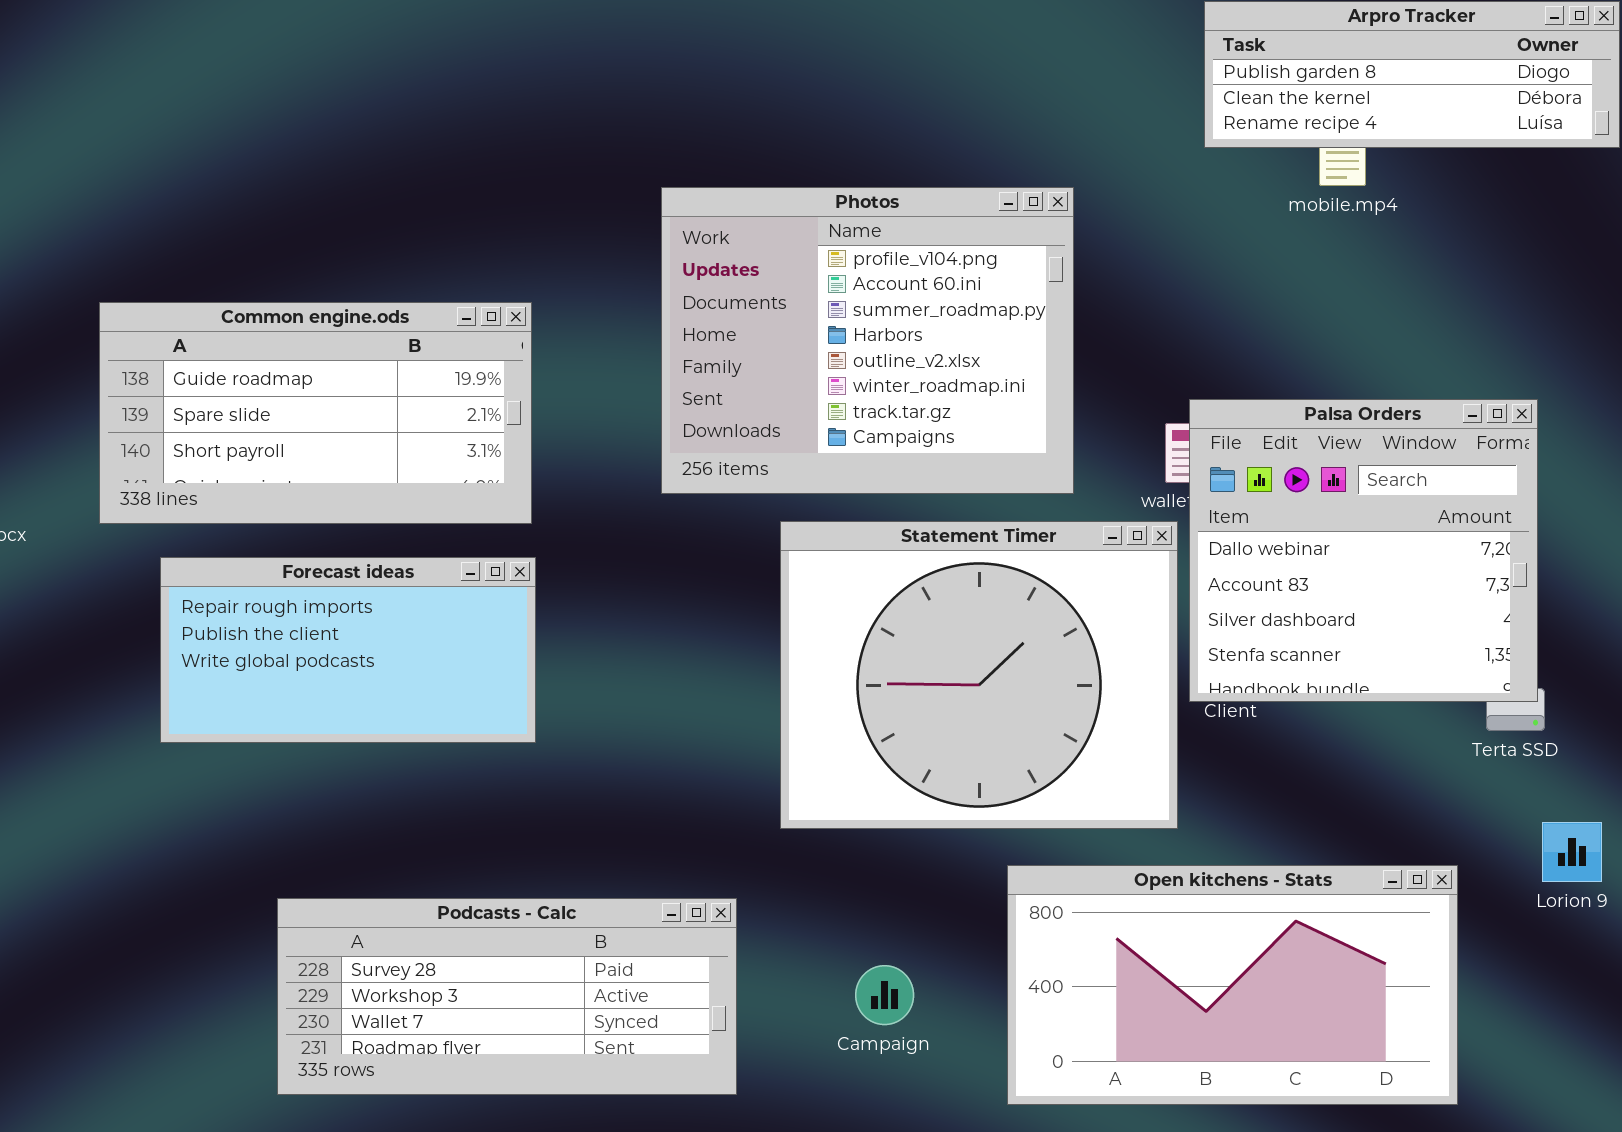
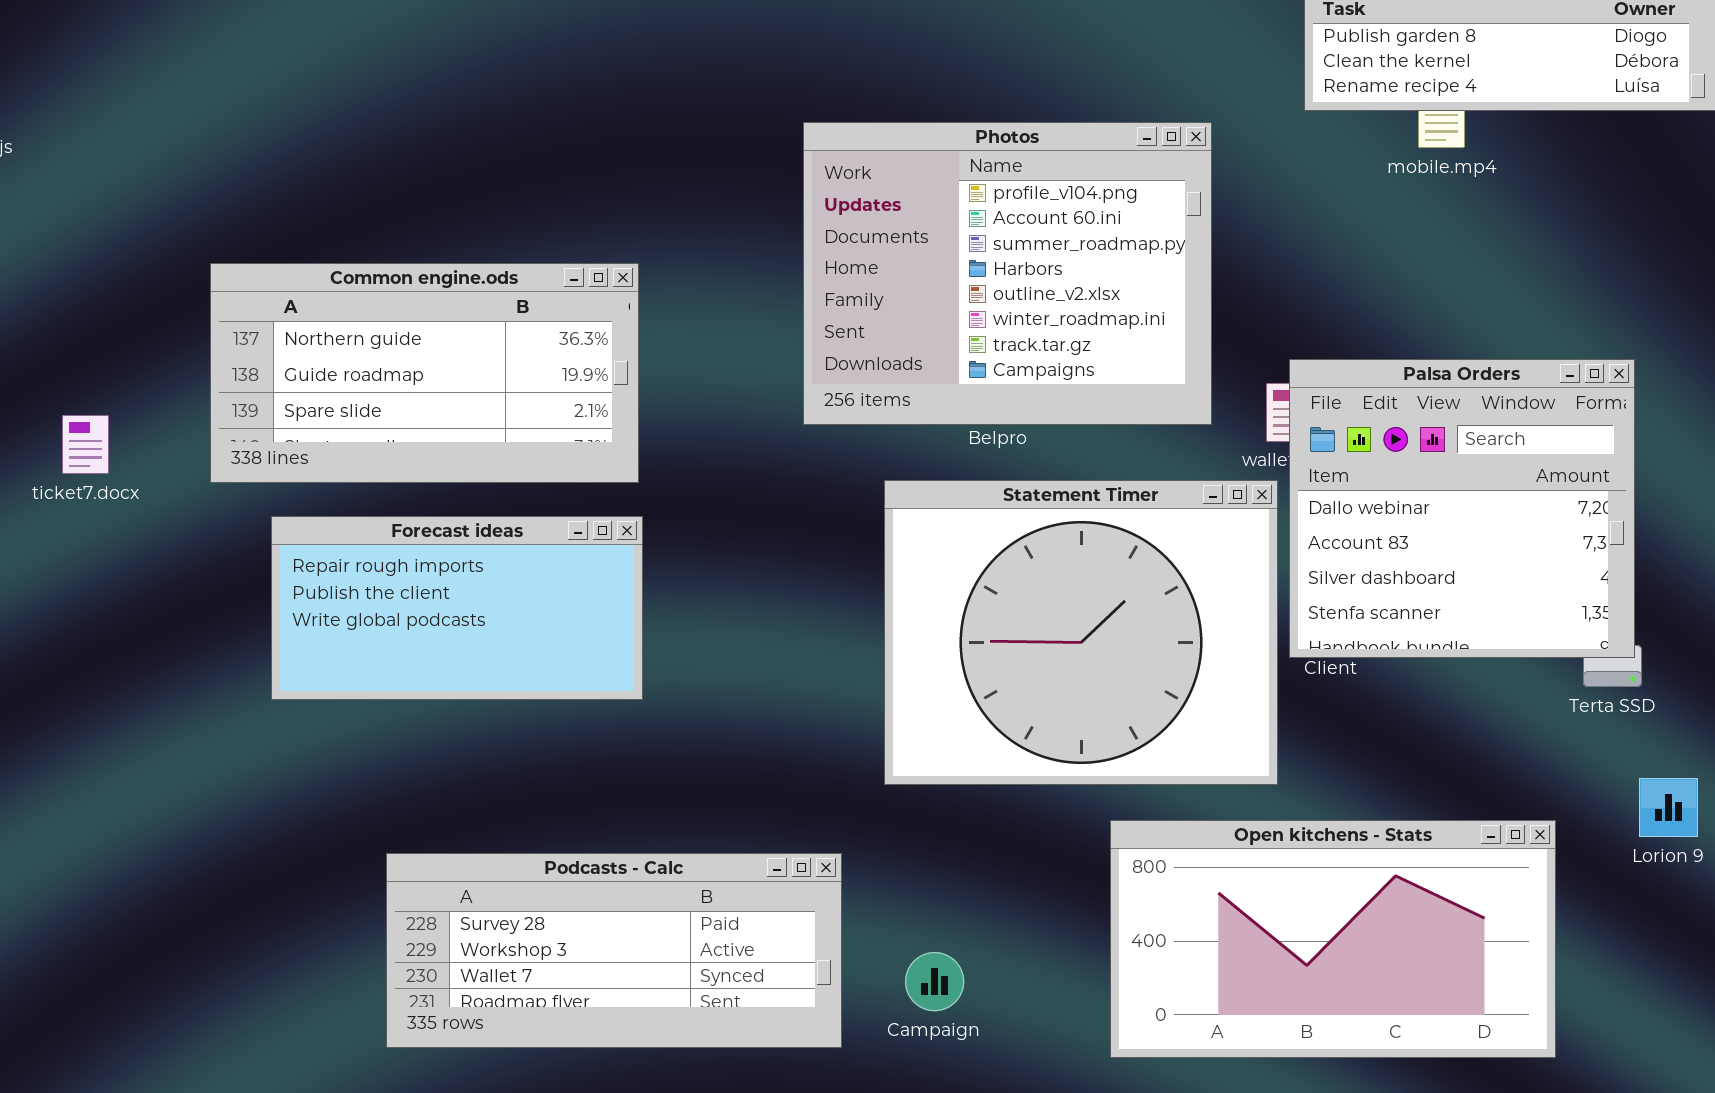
Photos: [661,187,1074,494] -> [803,122,1212,425], moved
Common engine.ods: [99,302,532,524] -> [210,263,639,483], scrolled up 1 row
Campaign: [855,965,914,1025] -> [905,952,964,1011], moved

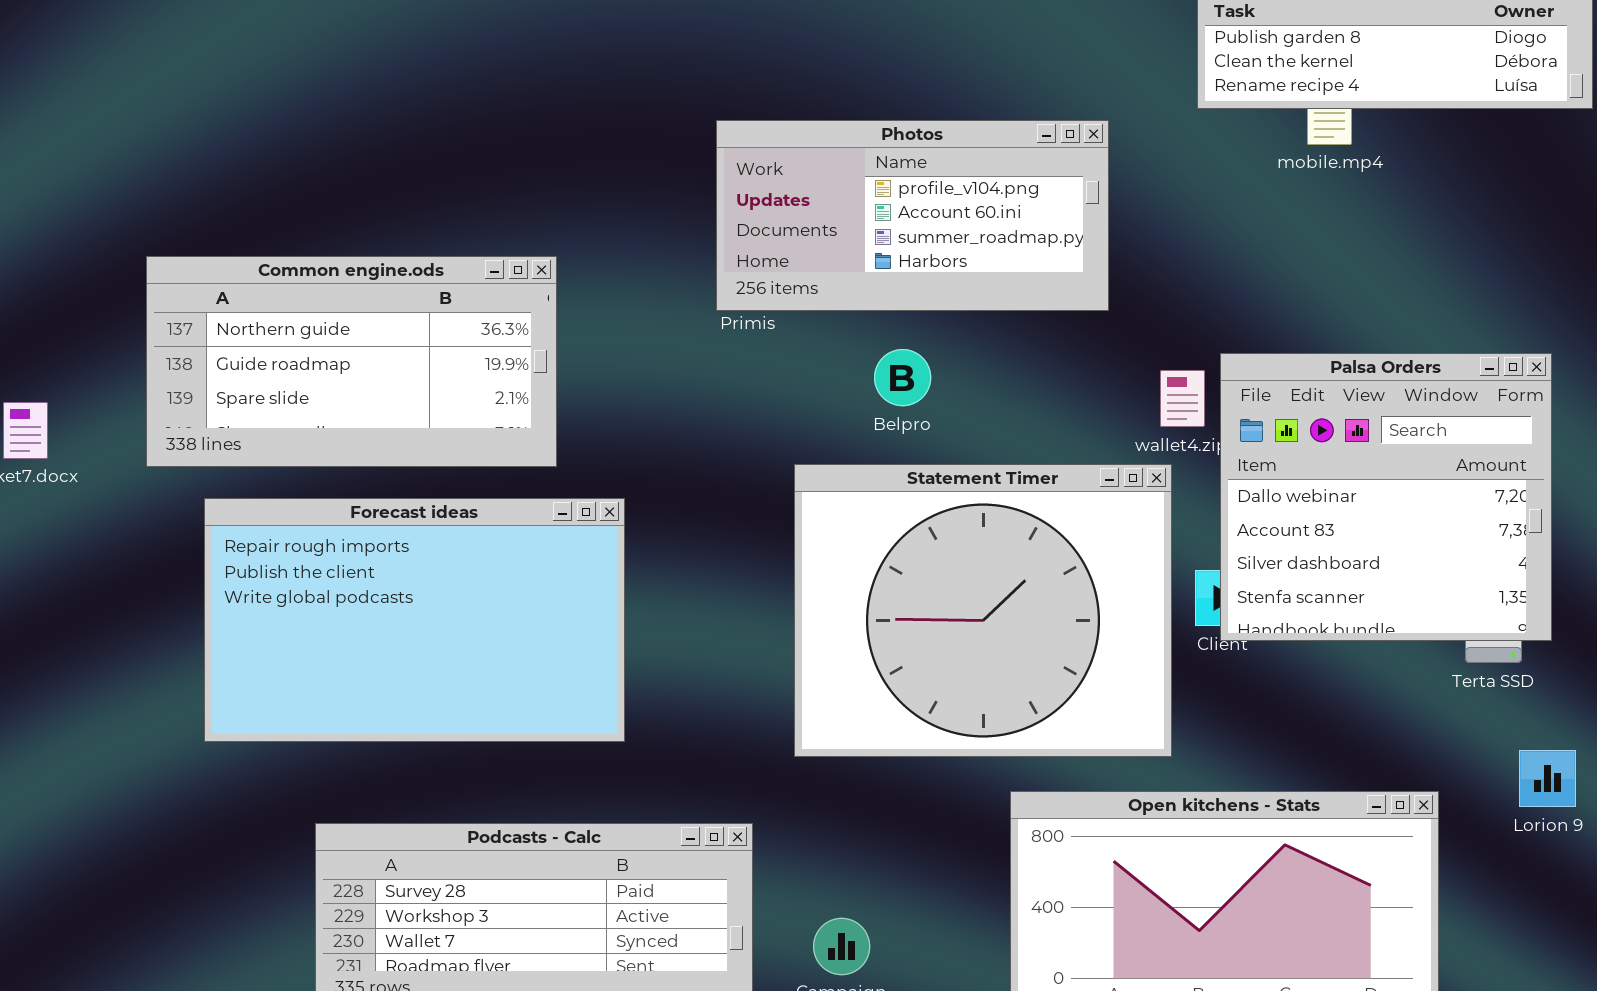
Photos: [803,122,1212,425] -> [716,120,1109,311], resized
Palsa Orders: [1289,359,1635,658] -> [1220,353,1552,641], moved
Forecast ideas: [271,516,643,700] -> [204,498,625,742], resized

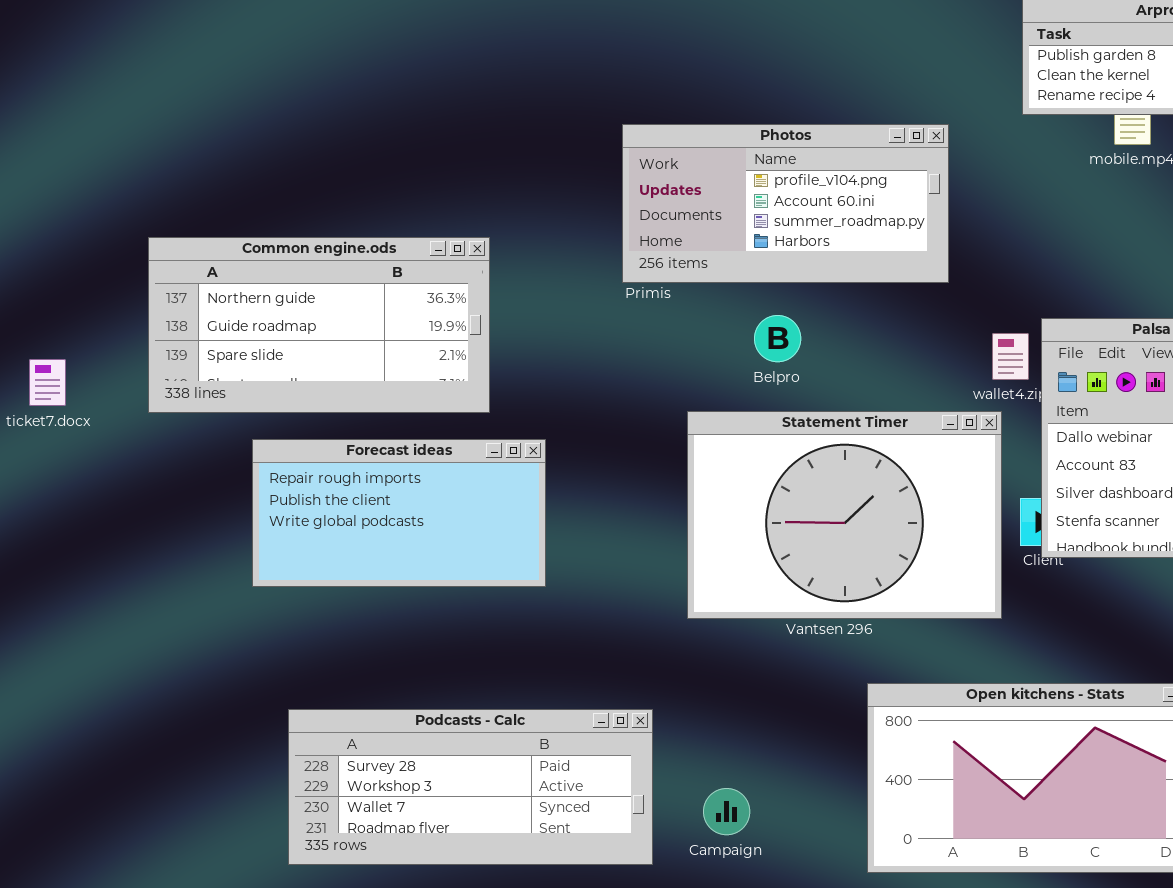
Statement Timer: [794,464,1172,757] -> [687,411,1002,619], resized
Forecast ideas: [204,498,625,742] -> [252,439,546,587], resized

